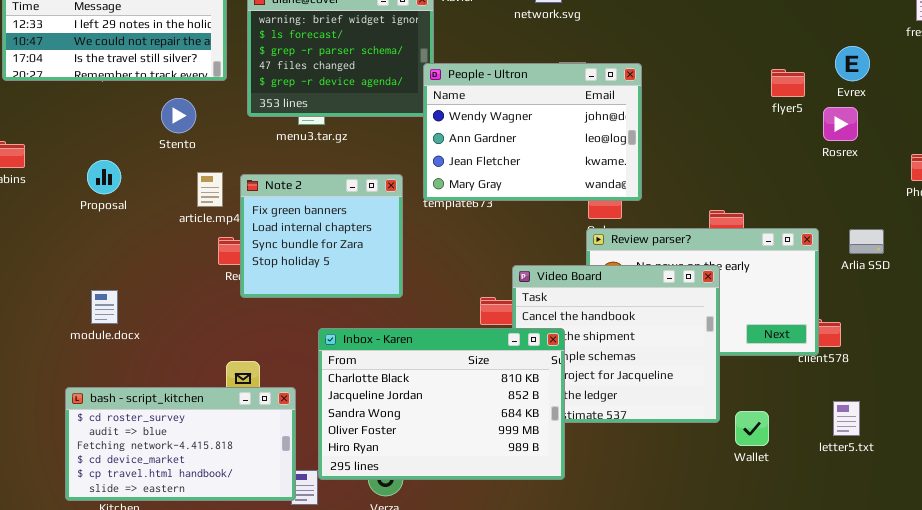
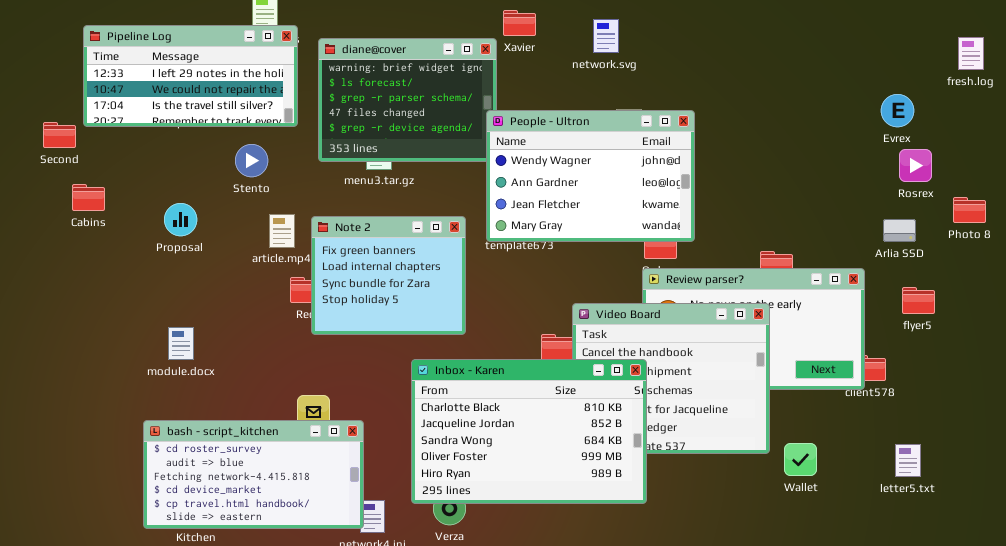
flyer5: [771,69,805,97] -> [902,287,935,314], moved
Rosrex: [823,107,858,141] -> [899,149,932,182], moved
Arlia SSD: [849,229,884,254] -> [883,219,916,242], moved
Inbox - Karen: [318,328,565,480] -> [411,359,647,504], moved
letter5.txt: [833,401,860,436] -> [895,444,921,477], moved

